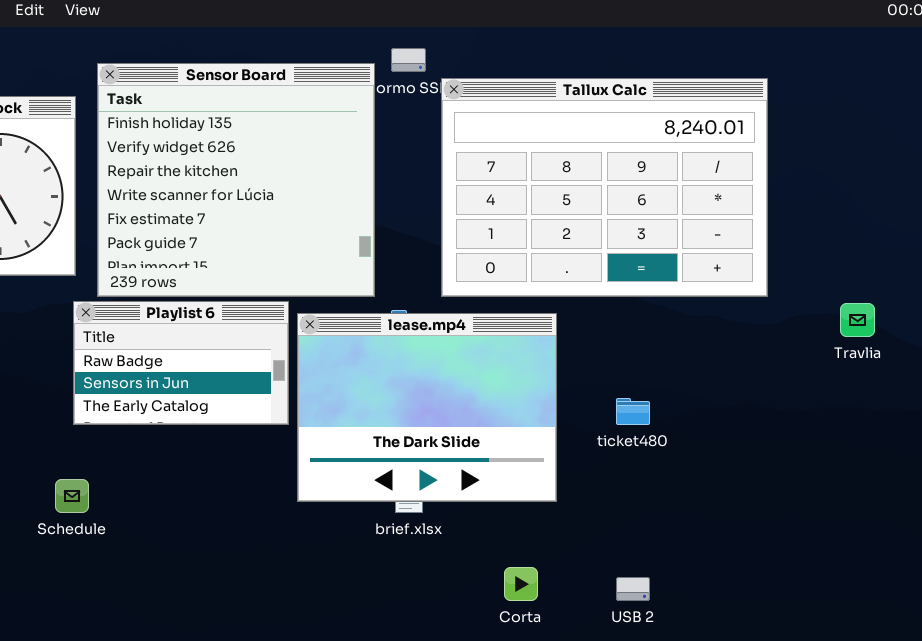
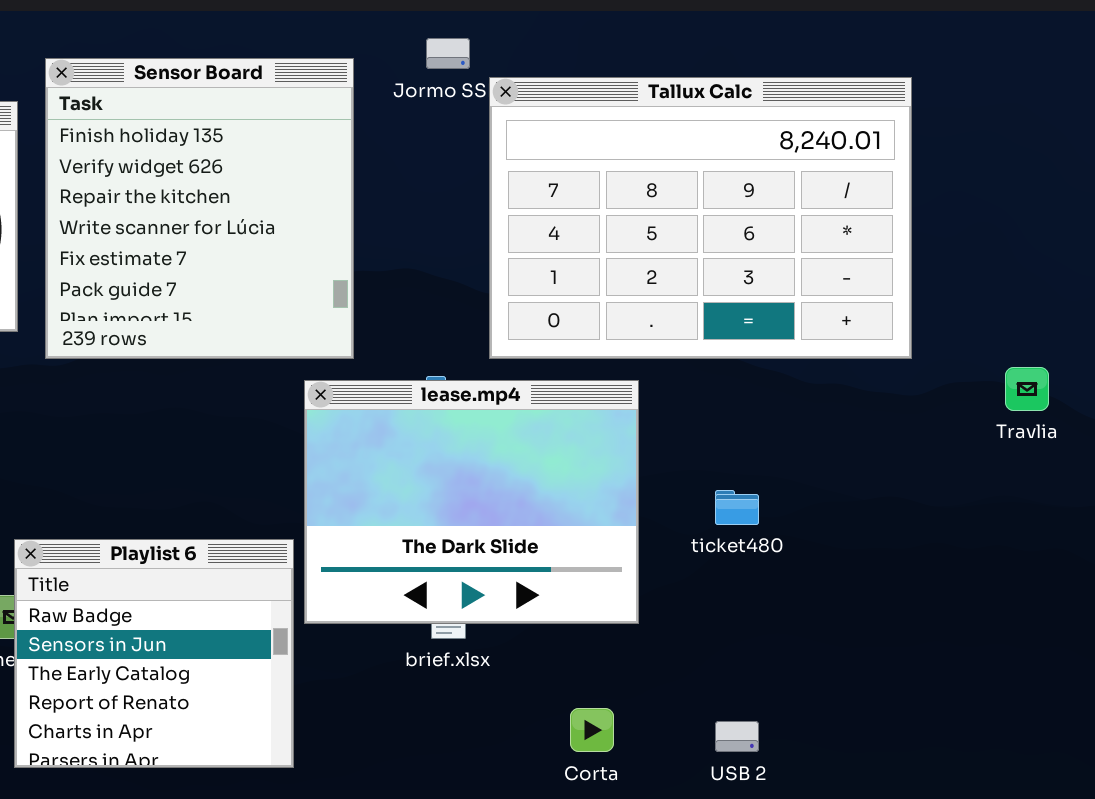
Sensor Board: [97,63,375,297] -> [45,58,354,359], resized
Playlist 6: [73,301,289,425] -> [14,539,294,768], moved, resized

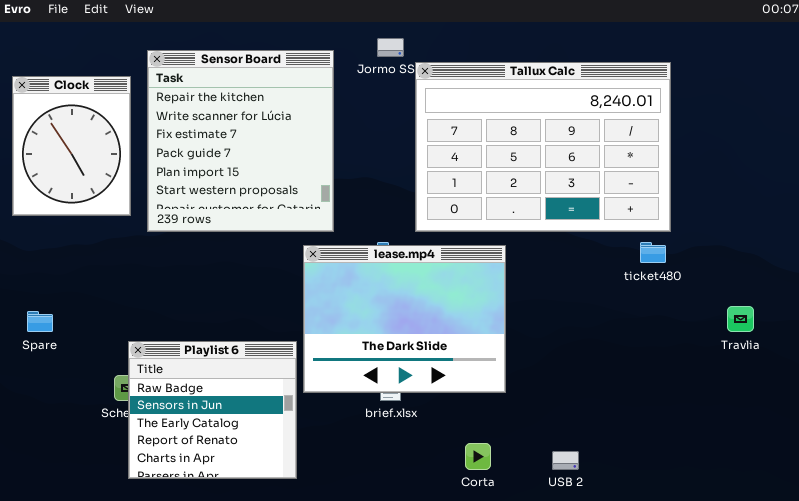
Sensor Board: [45,58,354,359] -> [147,50,334,232], scrolled down 2 rows
Travlia: [1005,367,1049,411] -> [727,306,754,332], moved
ticket480: [715,490,759,525] -> [640,242,666,263], moved

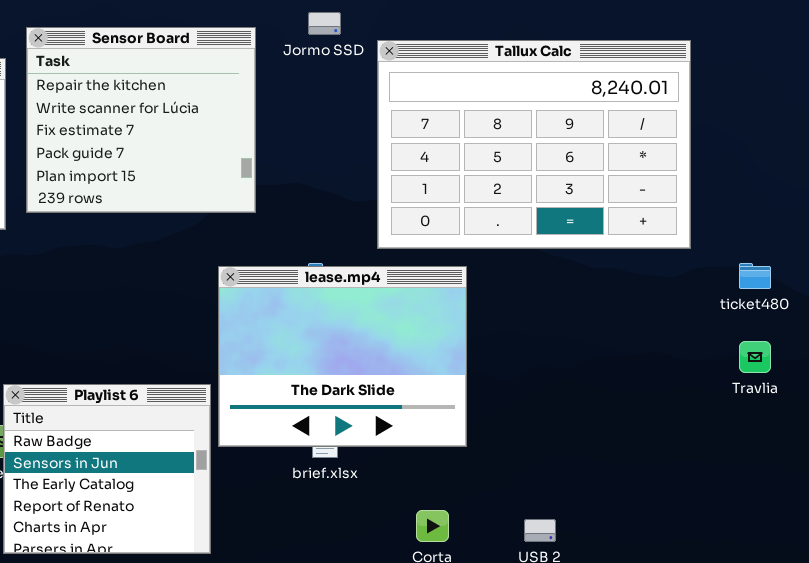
Sensor Board: [147,50,334,232] -> [26,27,256,213], resized
Tallux Calc: [415,62,671,232] -> [377,40,691,249], moved
ticket480: [640,242,666,263] -> [739,263,771,289], moved

